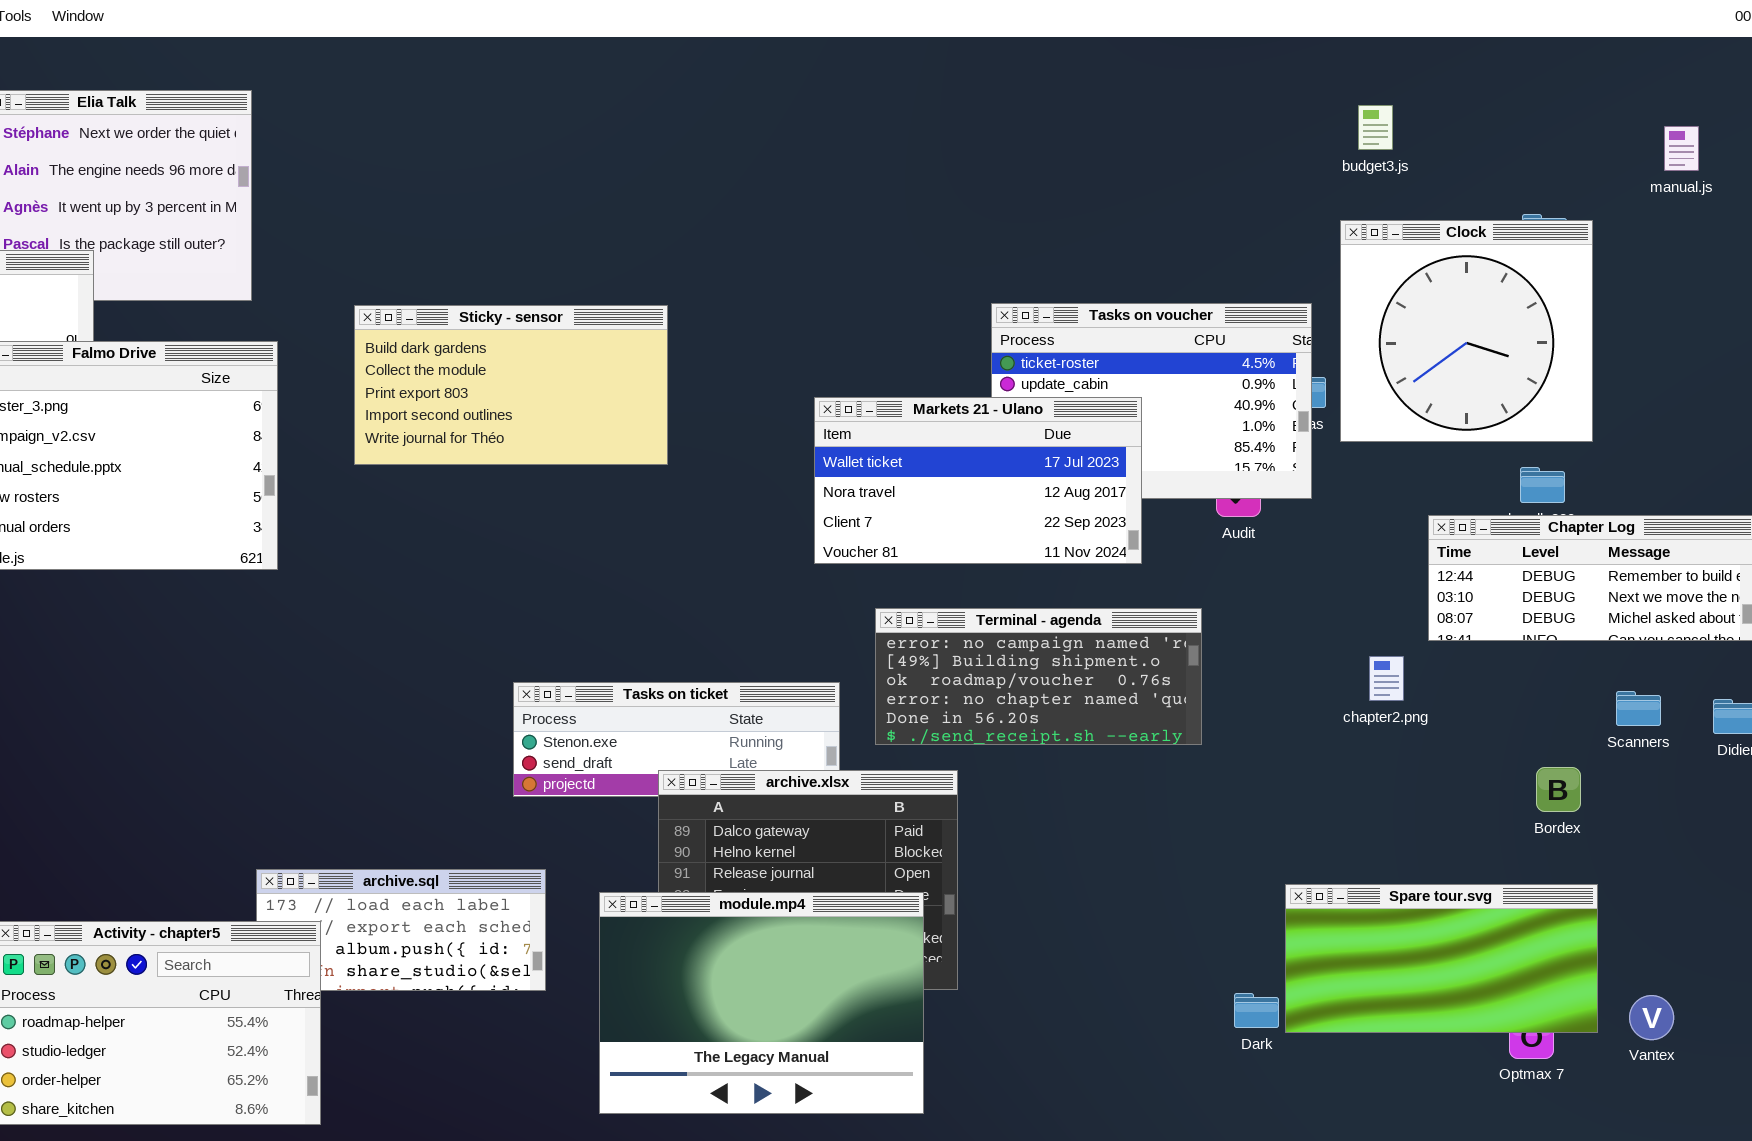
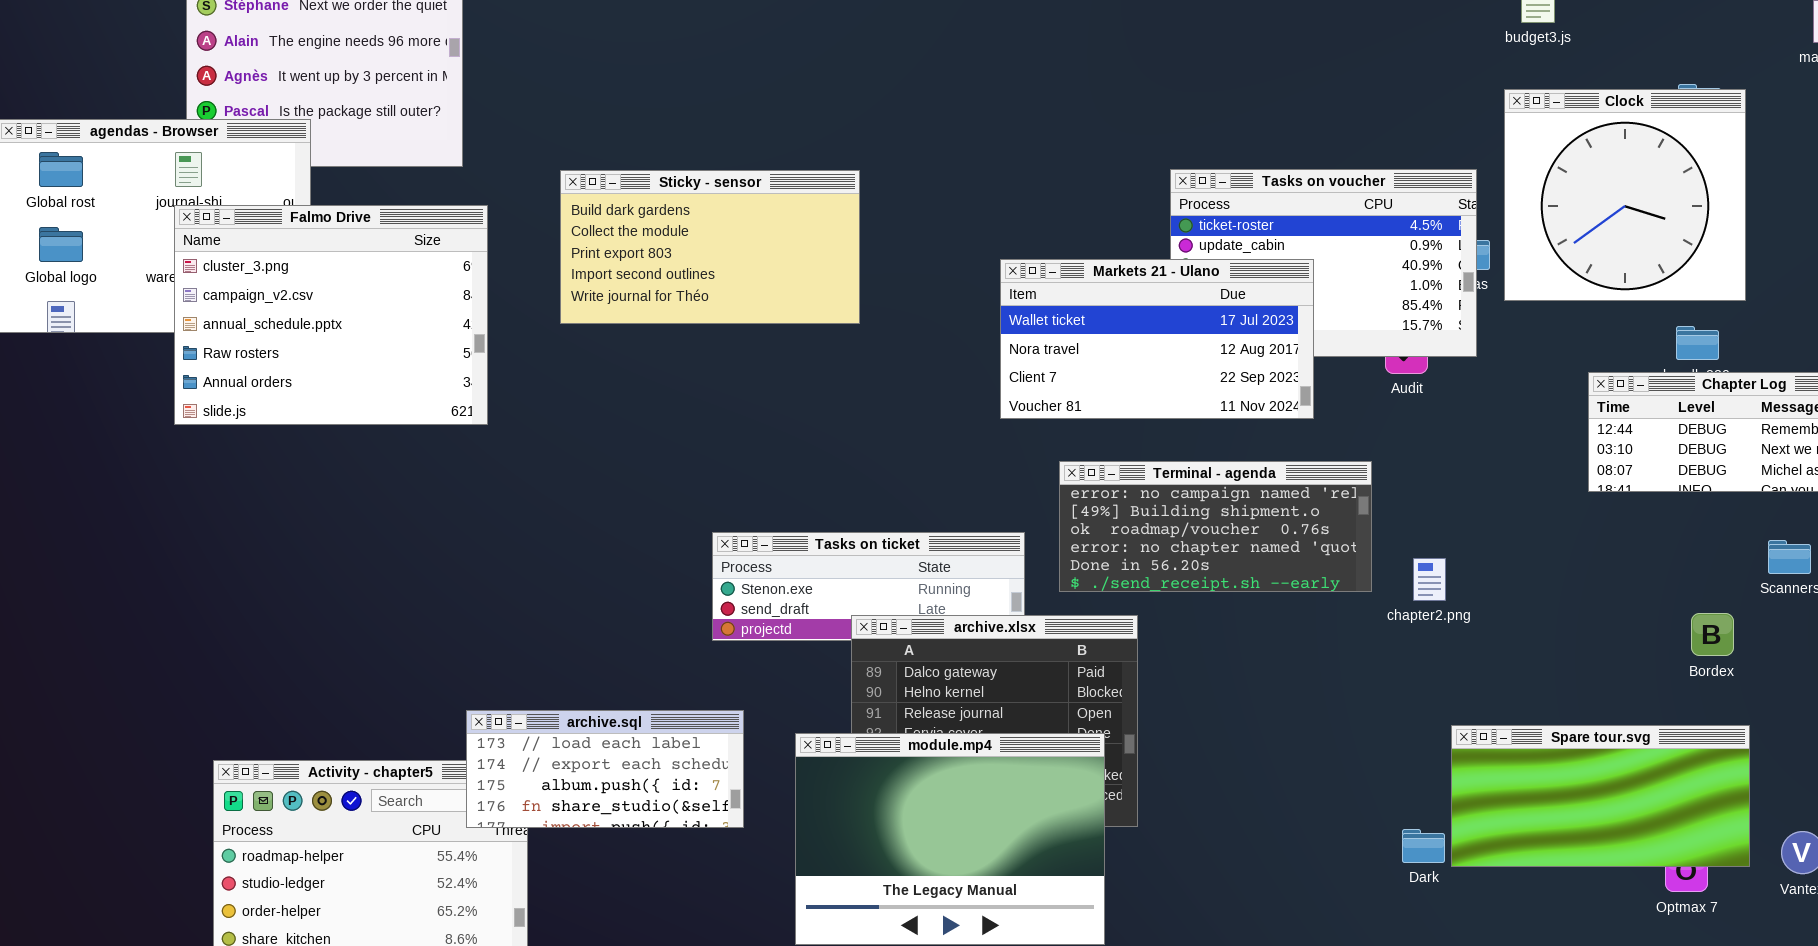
chapter2.png: [1369,656,1404,701] -> [1413,558,1446,601], moved
archive.sql: [256,869,546,991] -> [466,710,744,828], raised

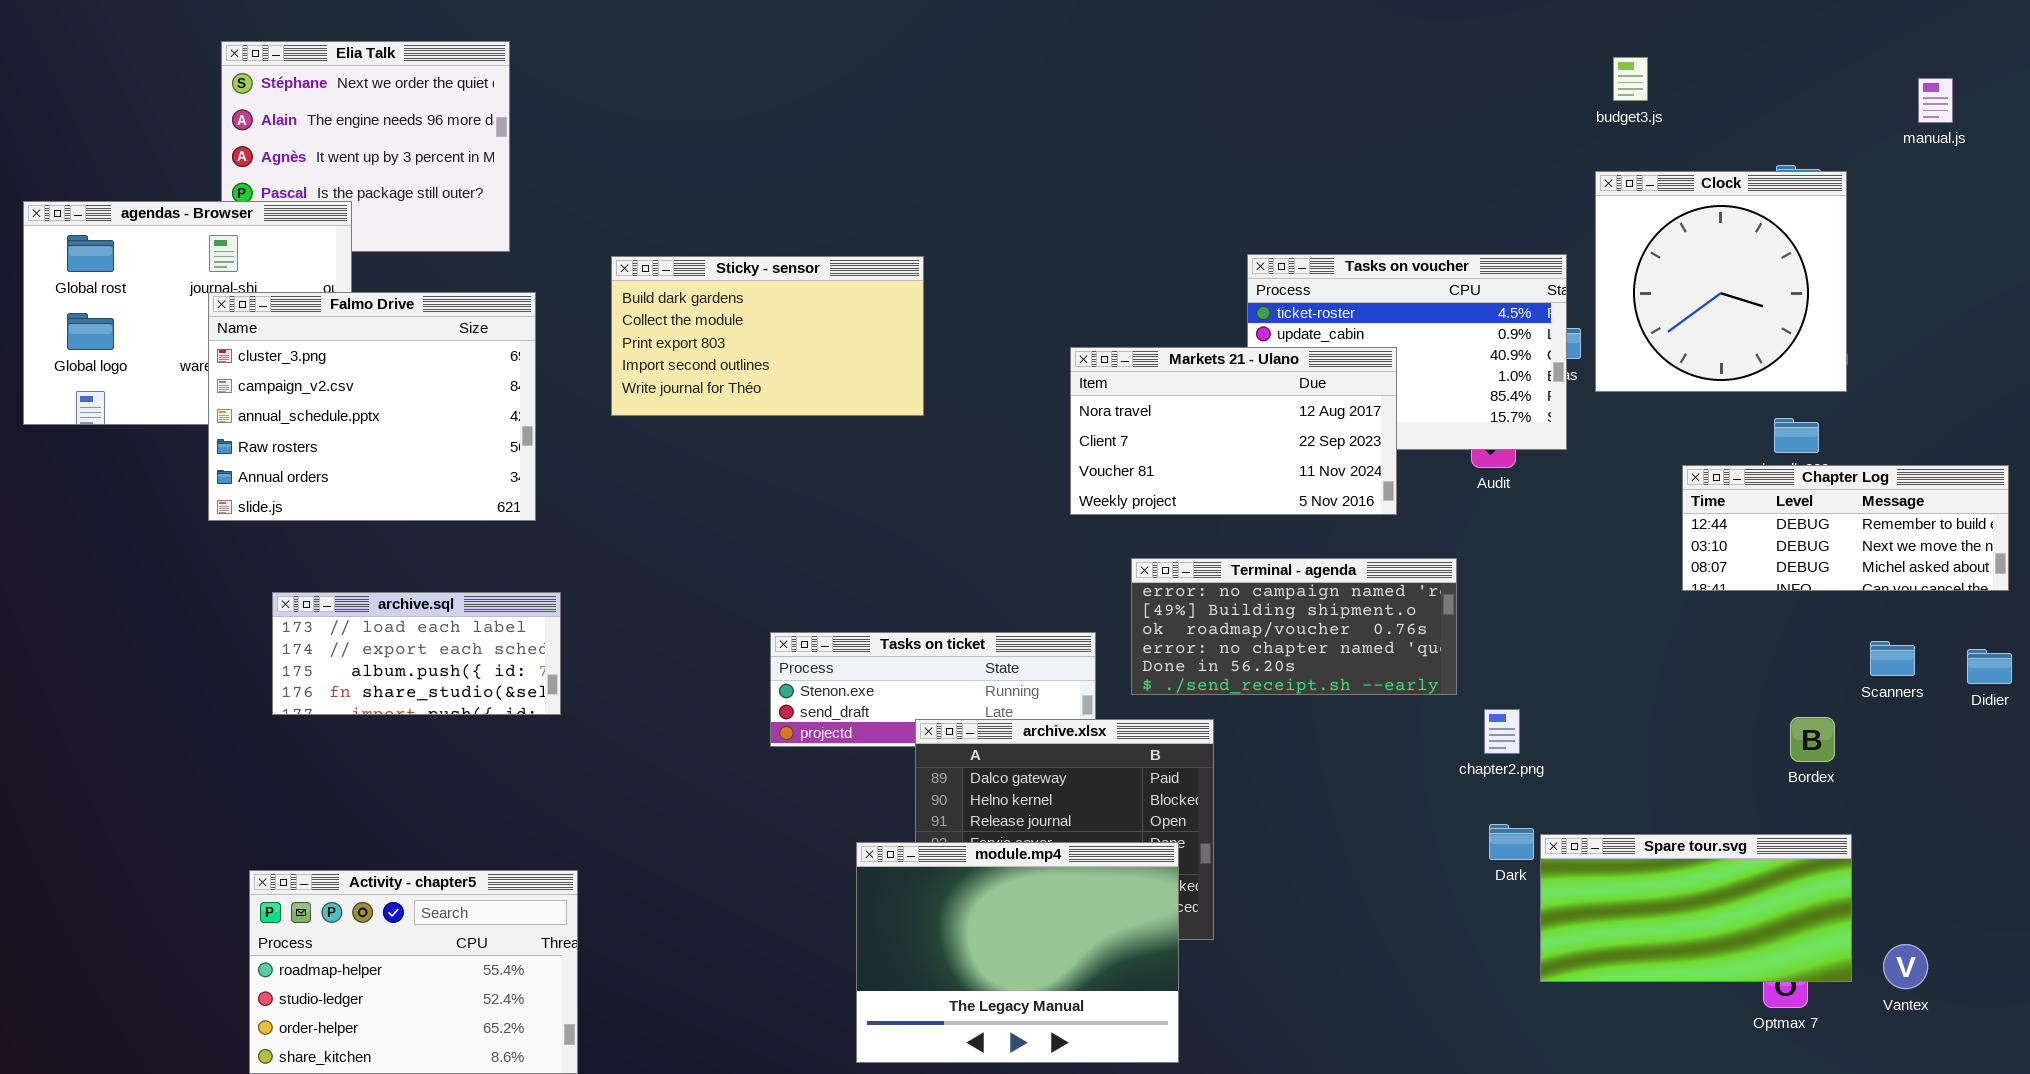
Markets 21 - Ulano: [1000,259,1314,419] -> [1070,347,1397,515], scrolled down 1 row
chapter2.png: [1413,558,1446,601] -> [1484,709,1520,754], moved
archive.sql: [466,710,744,828] -> [272,592,561,715], moved
Dark: [1402,829,1445,863] -> [1489,824,1534,860], moved

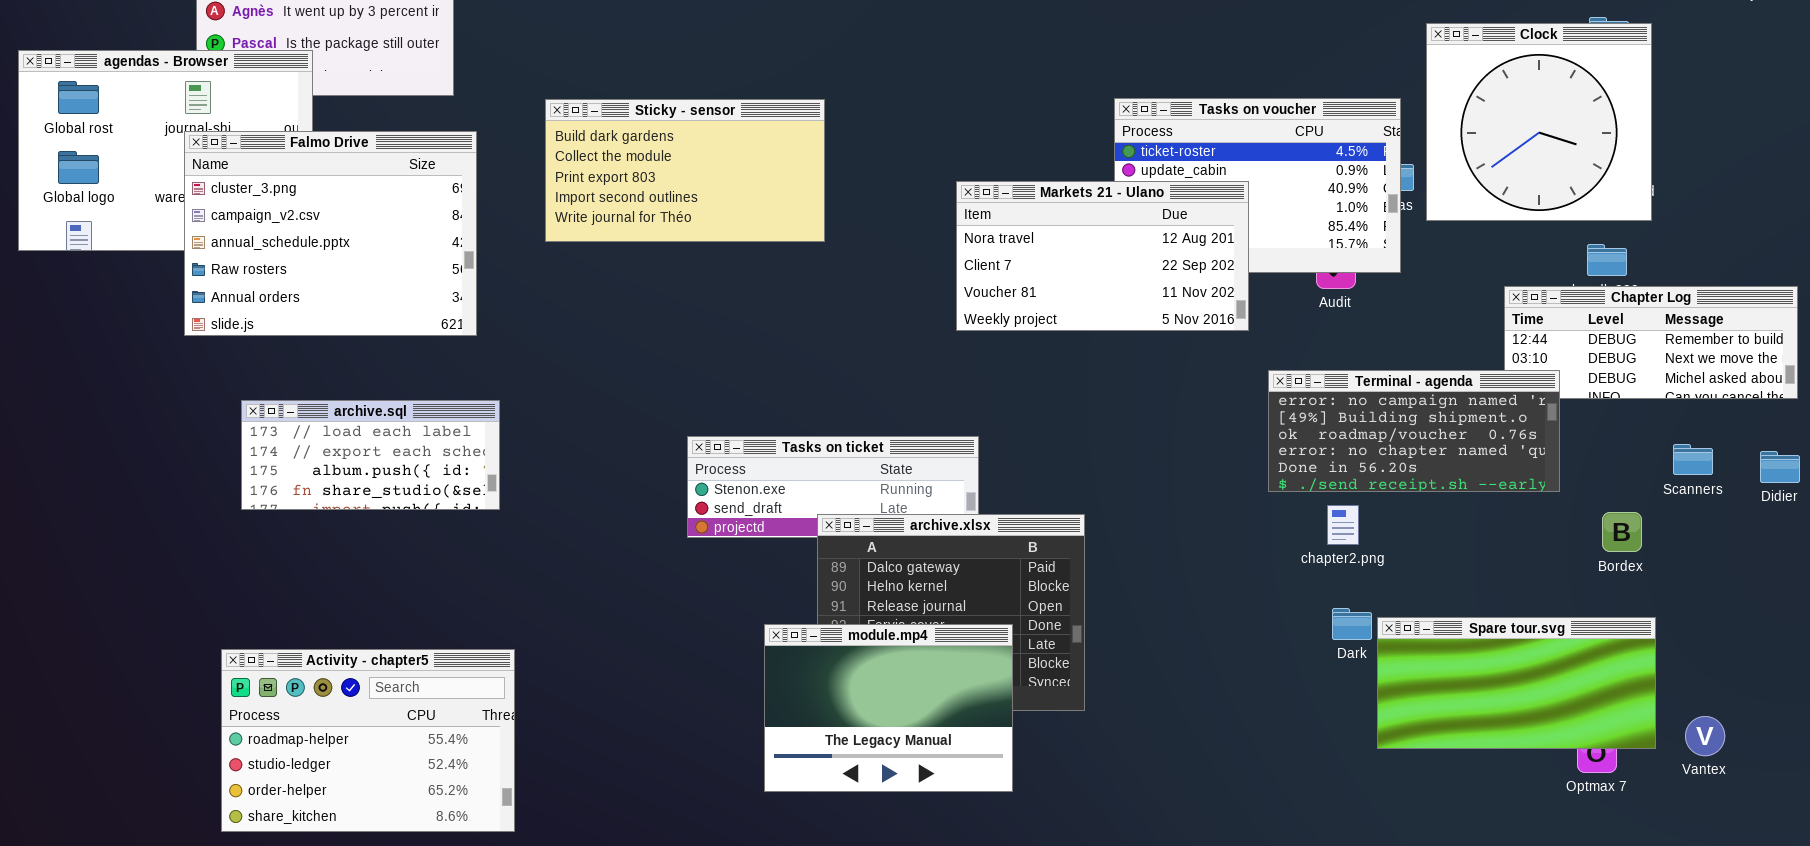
Terminal - agenda: [1131,558,1457,695] -> [1268,370,1560,492], moved
module.mp4: [856,842,1179,1063] -> [764,624,1013,792], resized

